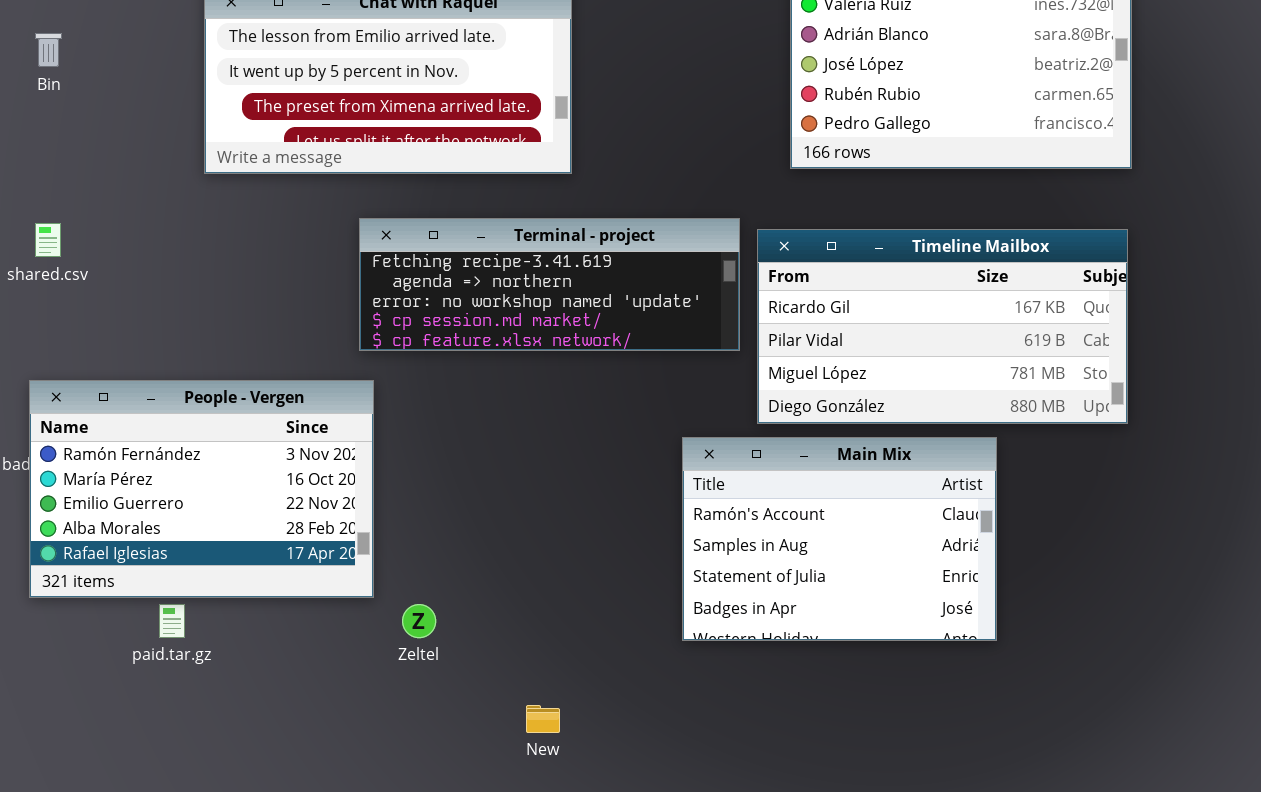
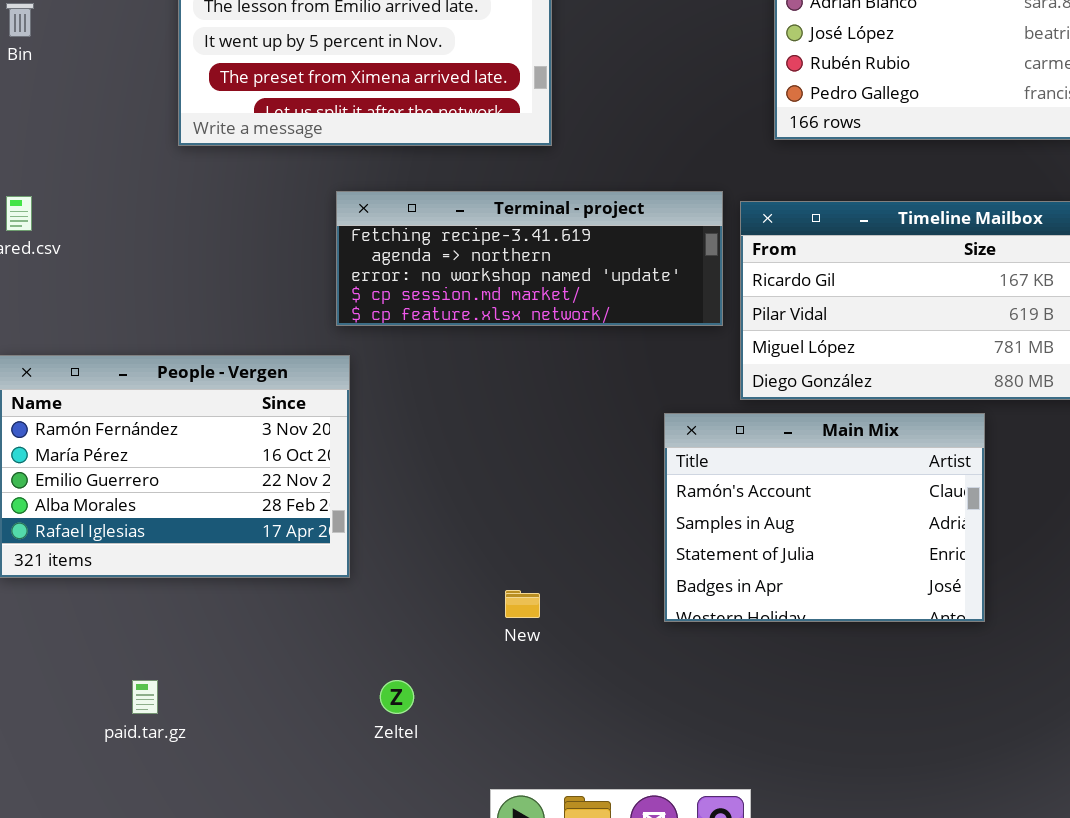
paid.tar.gz: [159,604,185,638] -> [132,680,158,714], moved
Zeltel: [402,604,436,638] -> [380,680,414,714], moved
New: [526,705,560,733] -> [505,590,540,618], moved

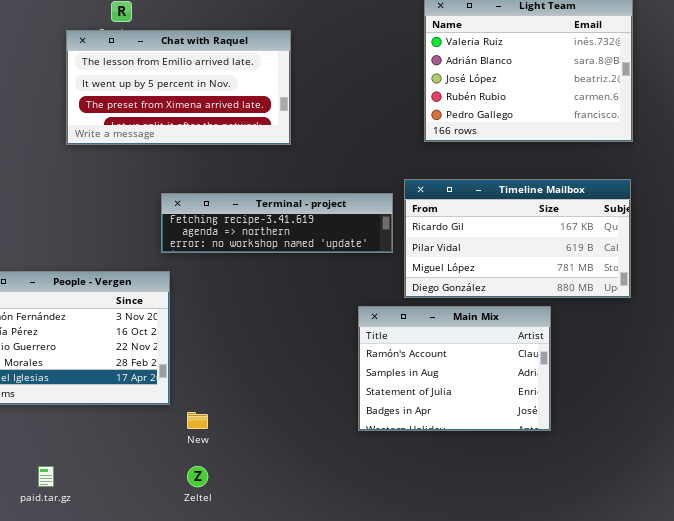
Terminal - project: [336,191,723,326] -> [161,193,393,253], resized
New: [505,590,540,618] -> [187,412,208,429], moved

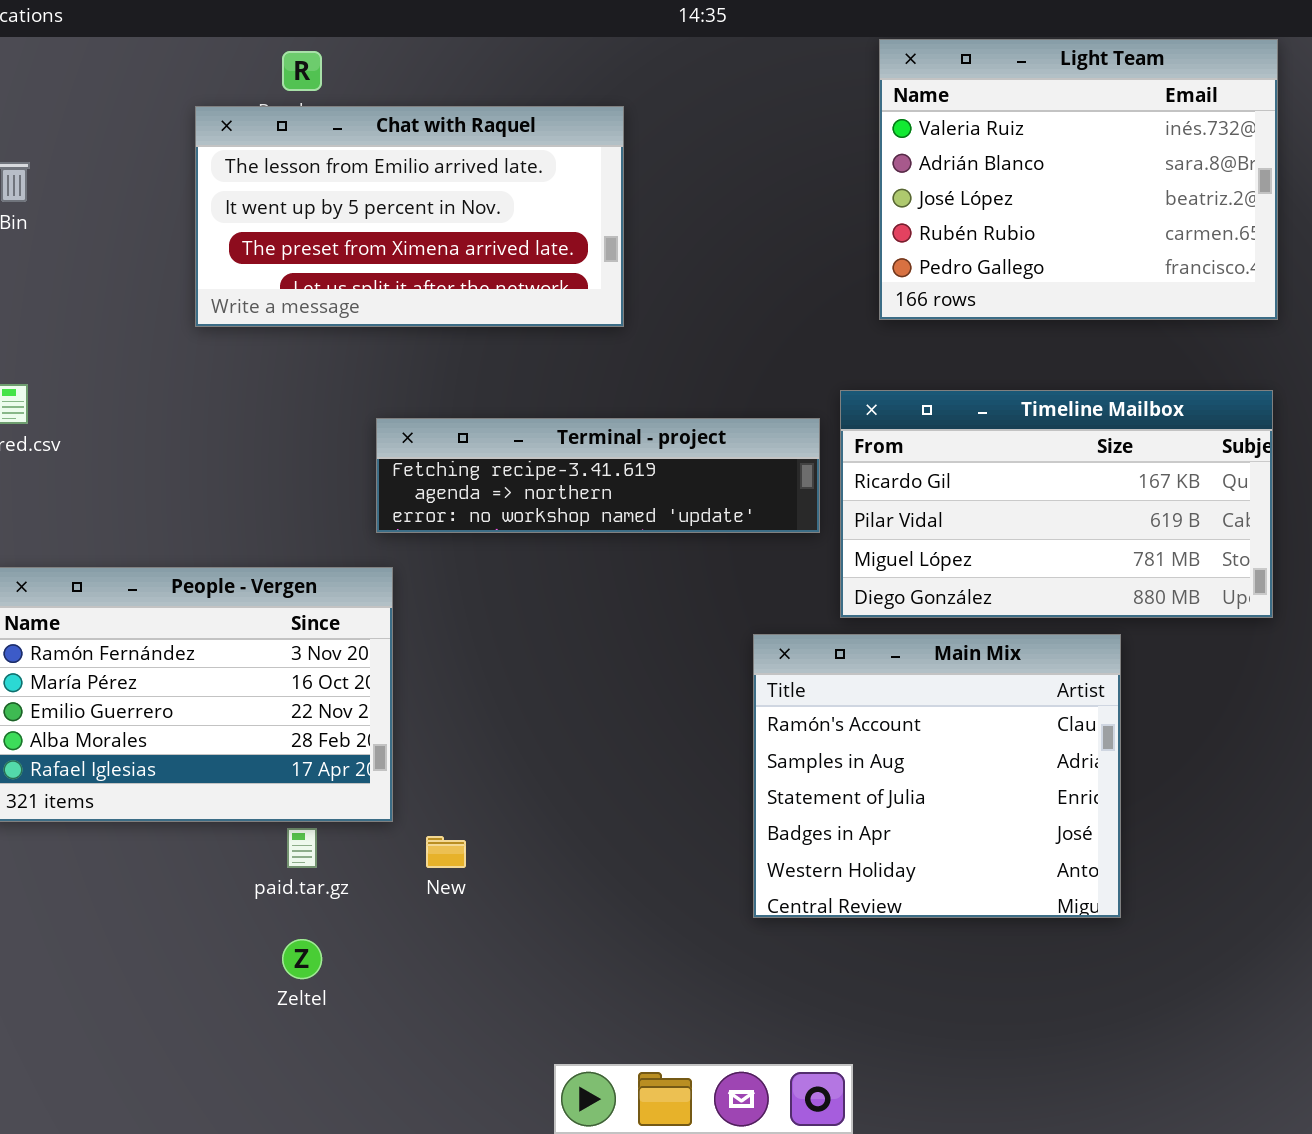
Main Mix: [358,306,551,431] -> [753,634,1121,918], resized
paid.tar.gz: [38,466,54,487] -> [287,828,317,868], moved
Zeltel: [187,466,208,487] -> [282,939,322,979], moved

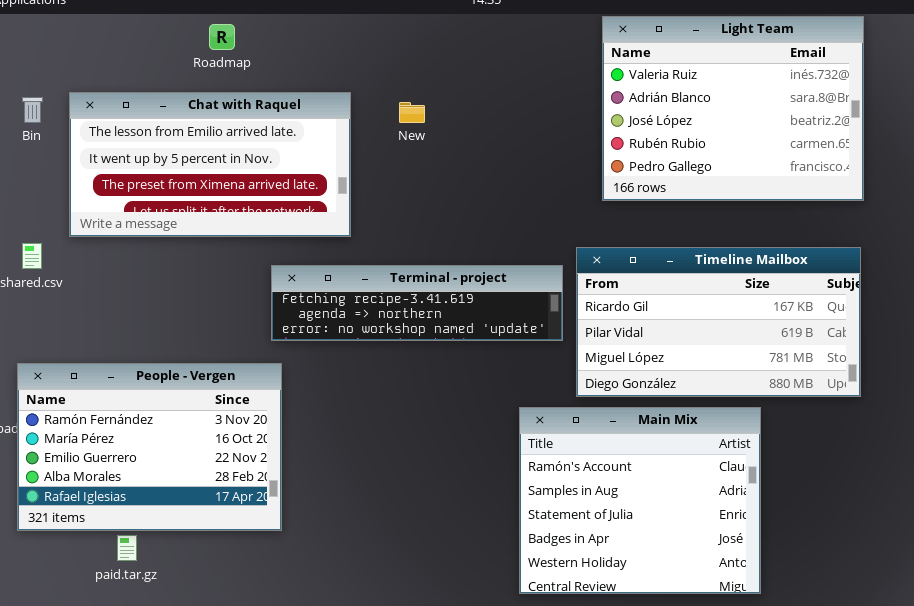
Chat with Raquel: [195,106,624,327] -> [69,92,351,237], moved
paid.tar.gz: [287,828,317,868] -> [117,535,137,561], moved
New: [426,836,466,868] -> [399,102,425,123], moved

